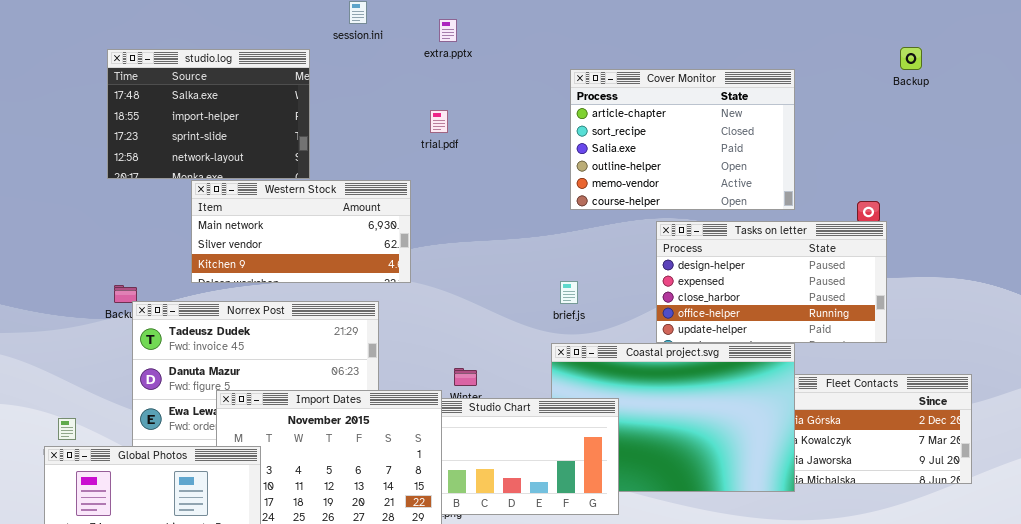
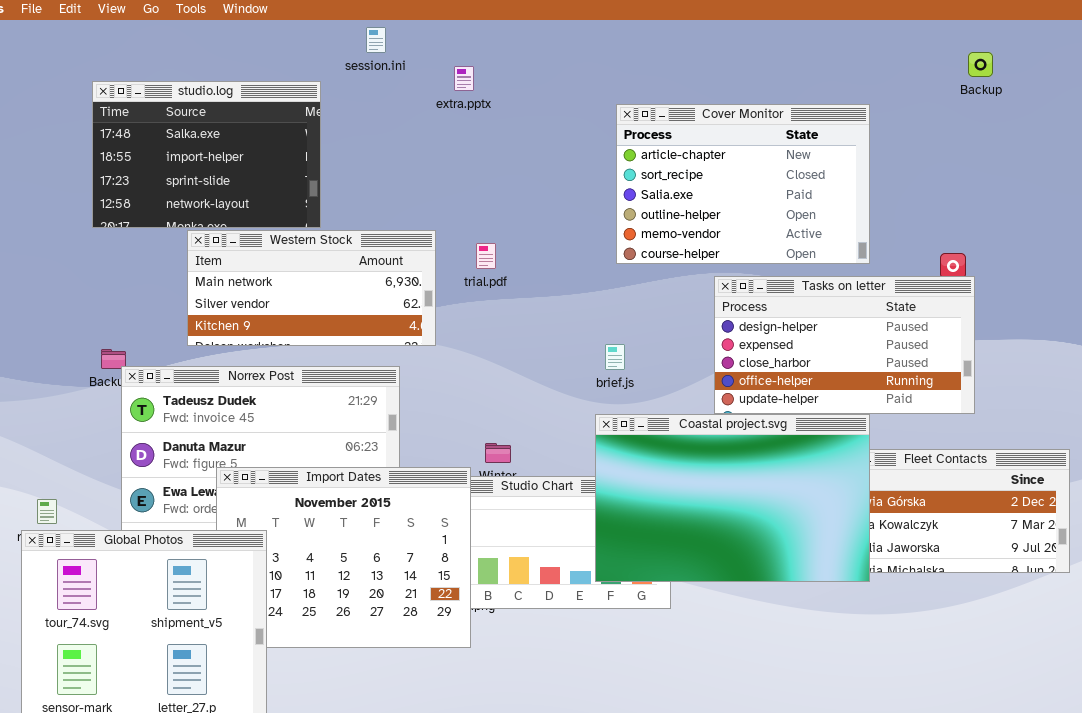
extra.pptx: [439,19,457,42] -> [454,66,474,91], moved
Backup: [900,47,922,70] -> [968,52,993,77], moved
trial.pdf: [430,110,448,133] -> [476,243,496,269], moved
Coastal project.svg: [551,343,795,492] -> [595,414,870,582], raised

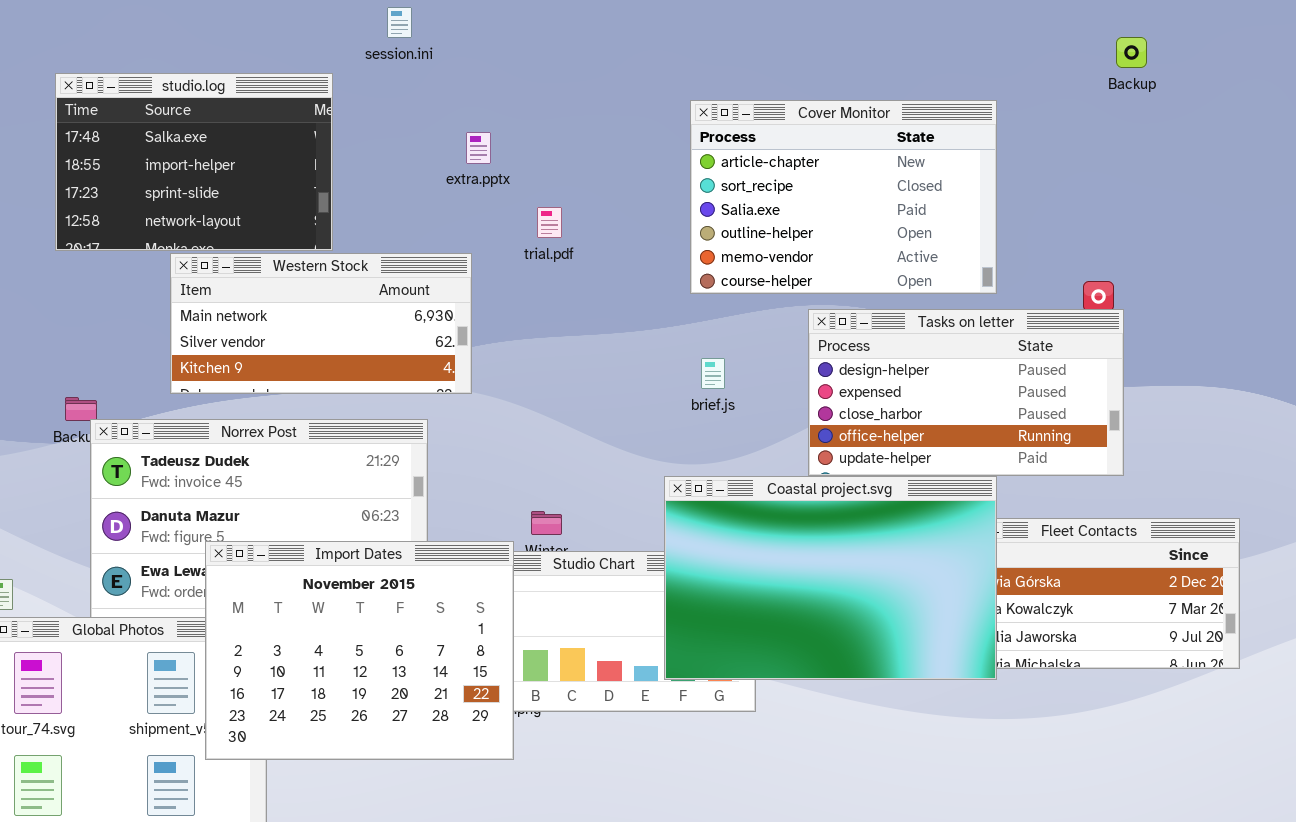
extra.pptx: [454,66,474,91] -> [466,132,491,164], moved
trial.pdf: [476,243,496,269] -> [537,207,562,238], moved
brief.js: [605,344,625,370] -> [701,358,725,389], moved
Import Dates: [216,467,471,648] -> [205,541,514,760], raised

